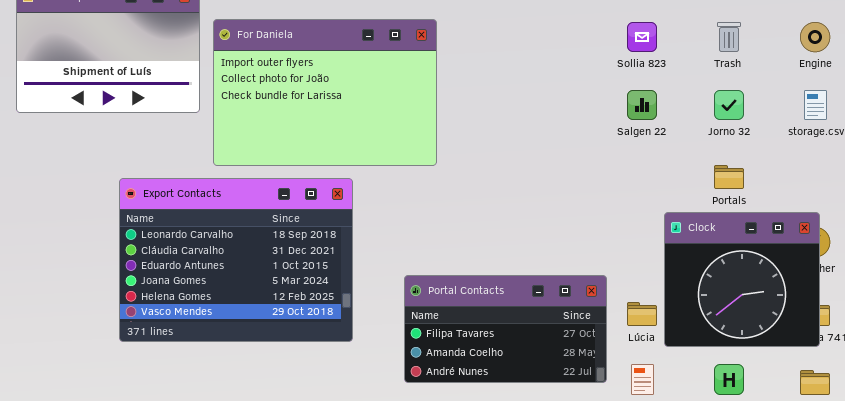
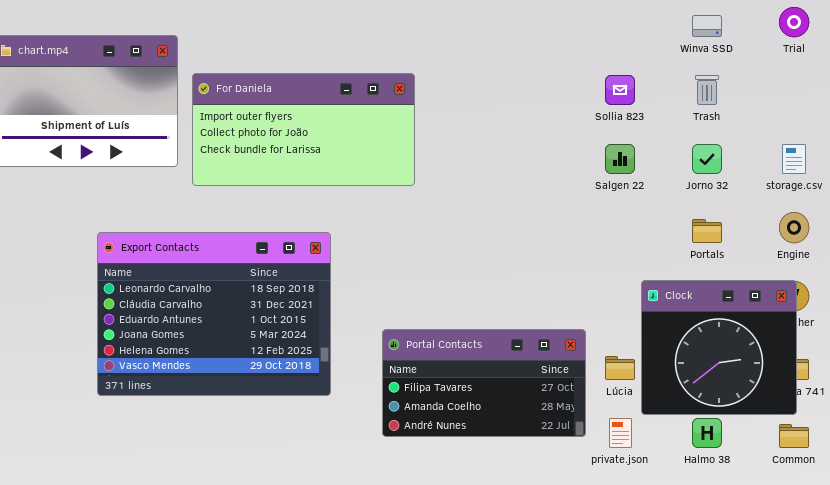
For Daniela: [213,19,437,166] -> [192,73,415,186], resized
Engine: [800,22,830,52] -> [779,212,809,243], moved
Clock: [664,212,820,347] -> [641,280,797,415], moved

